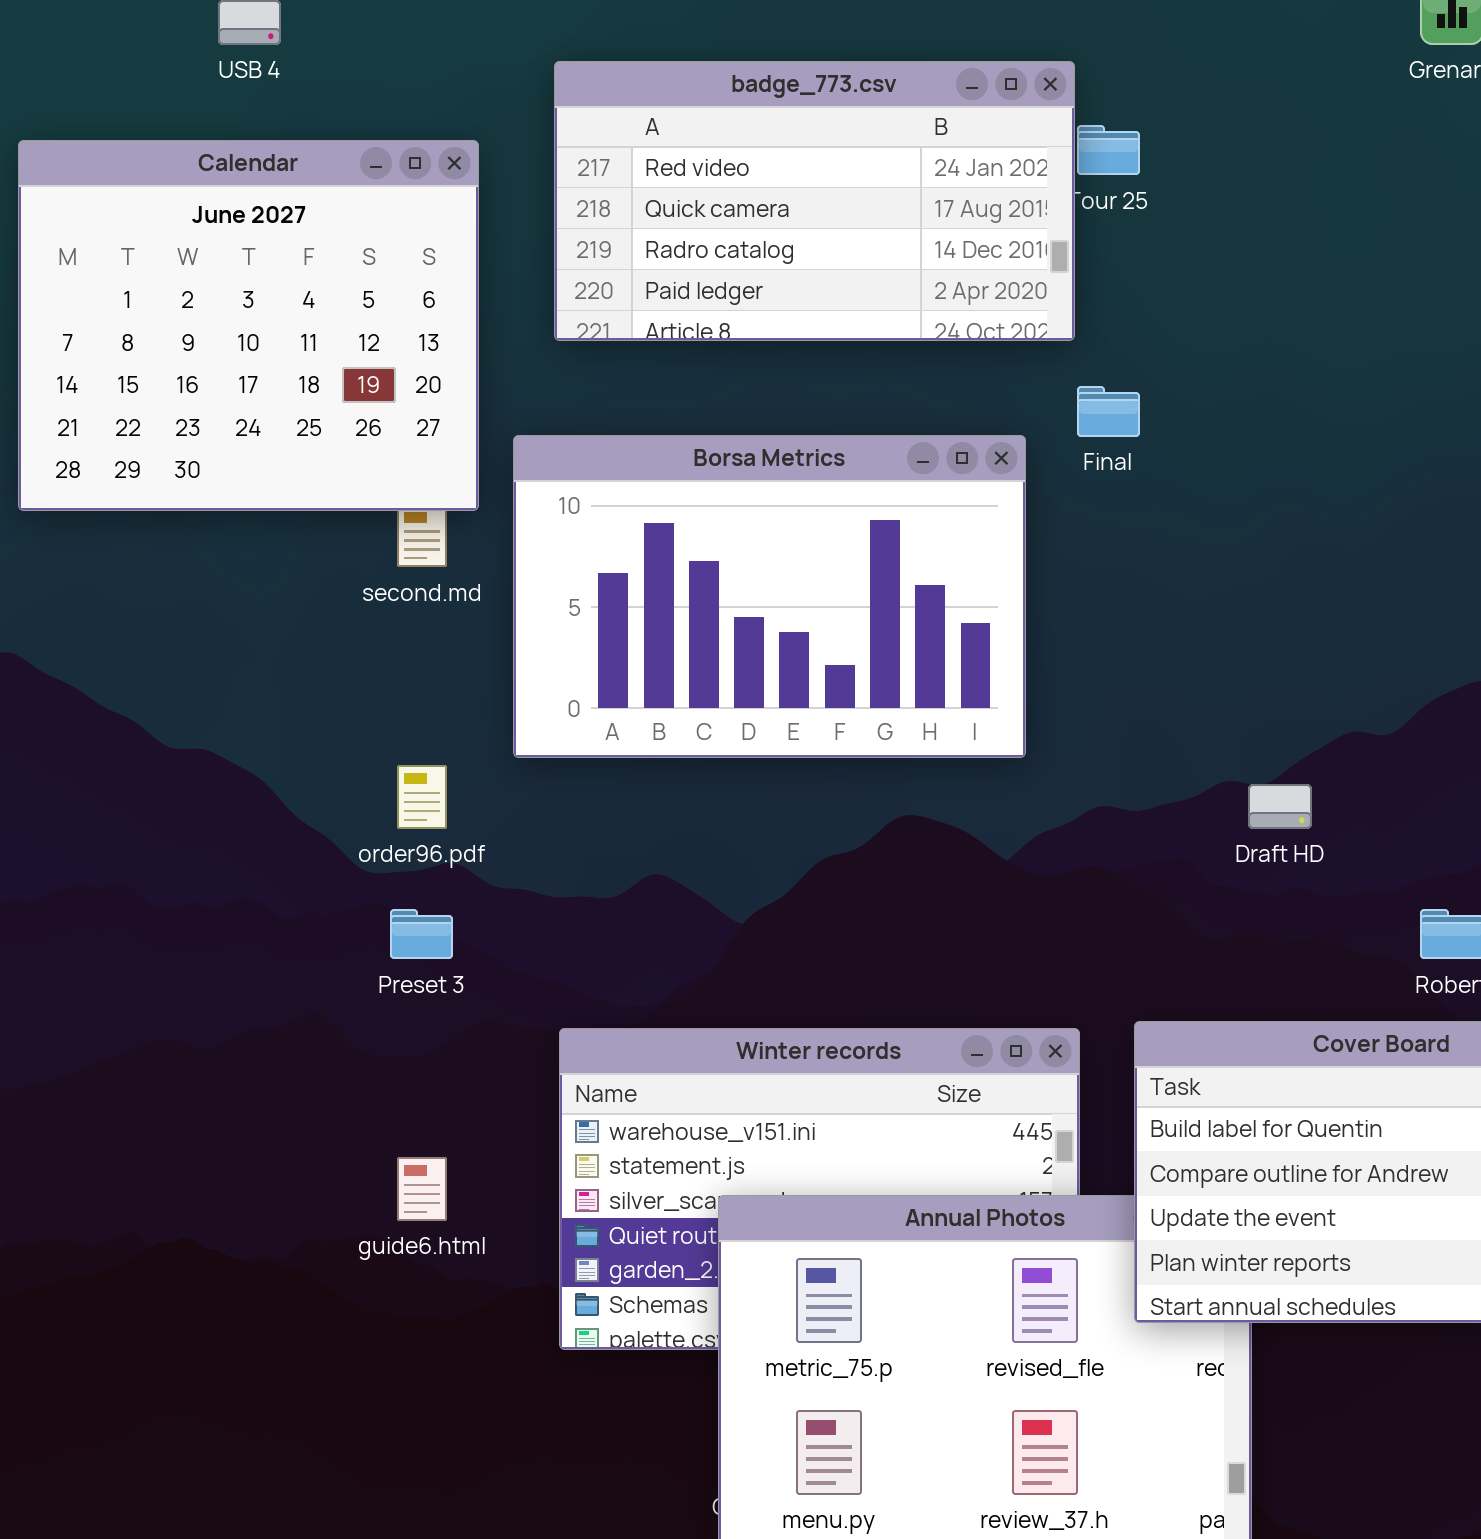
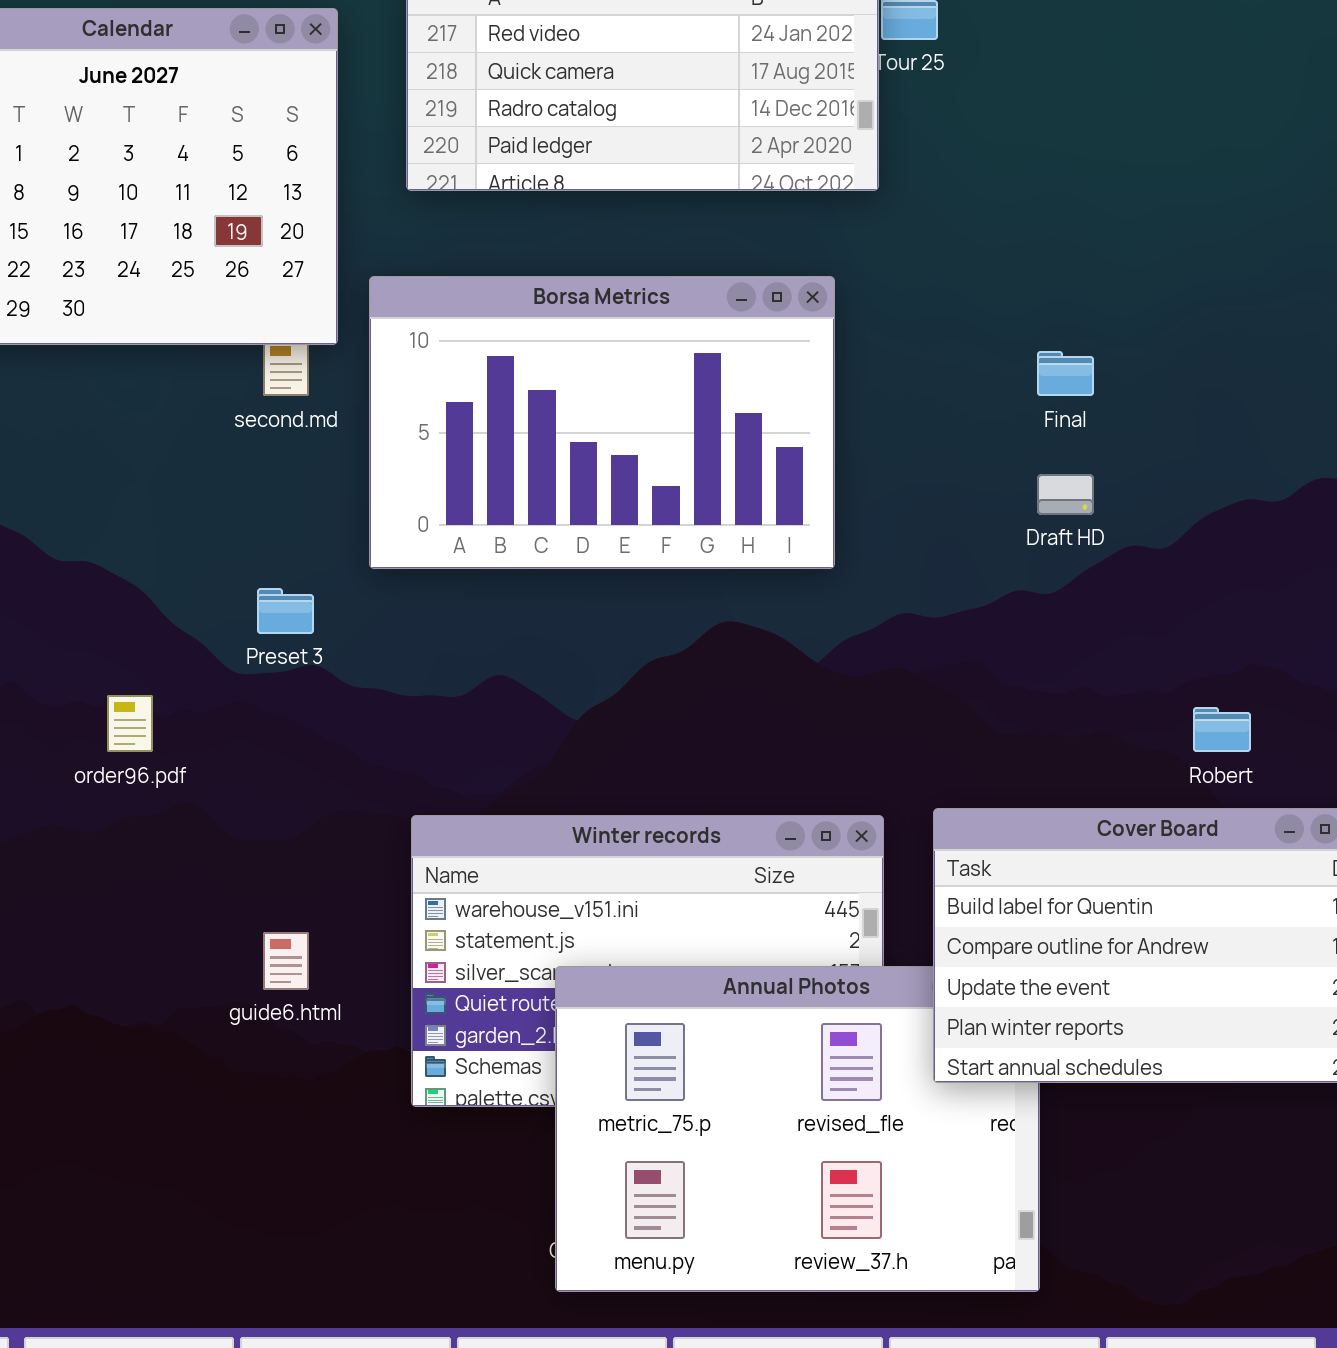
Final: [1077,386,1140,437] -> [1037,351,1094,396], moved
order96.pdf: [397,765,447,829] -> [107,695,153,752], moved
Draft HD: [1248,784,1312,829] -> [1037,474,1094,515], moved
Preset 3: [390,909,453,959] -> [257,588,314,634], moved

